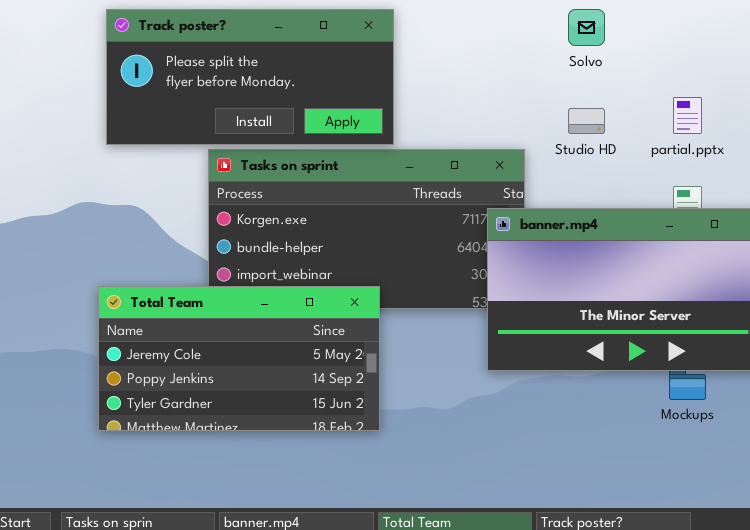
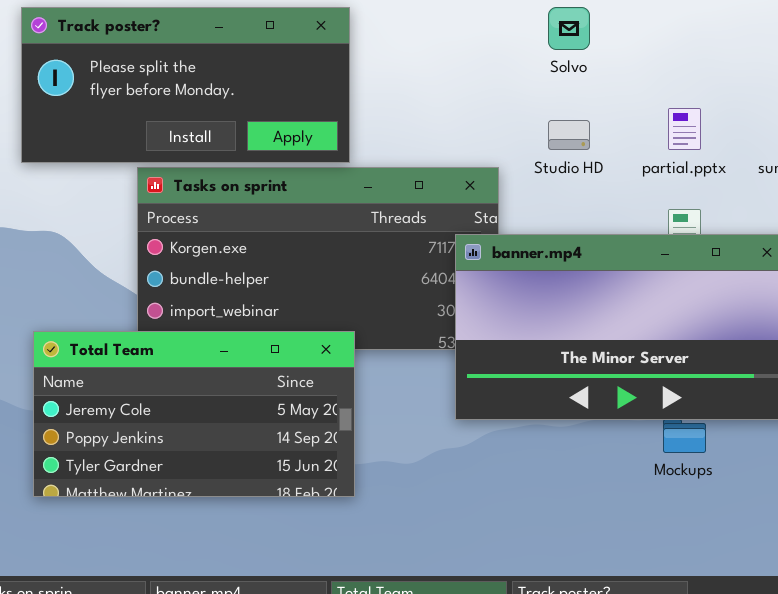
Total Team: [98,286,380,431] -> [33,331,355,497], moved

